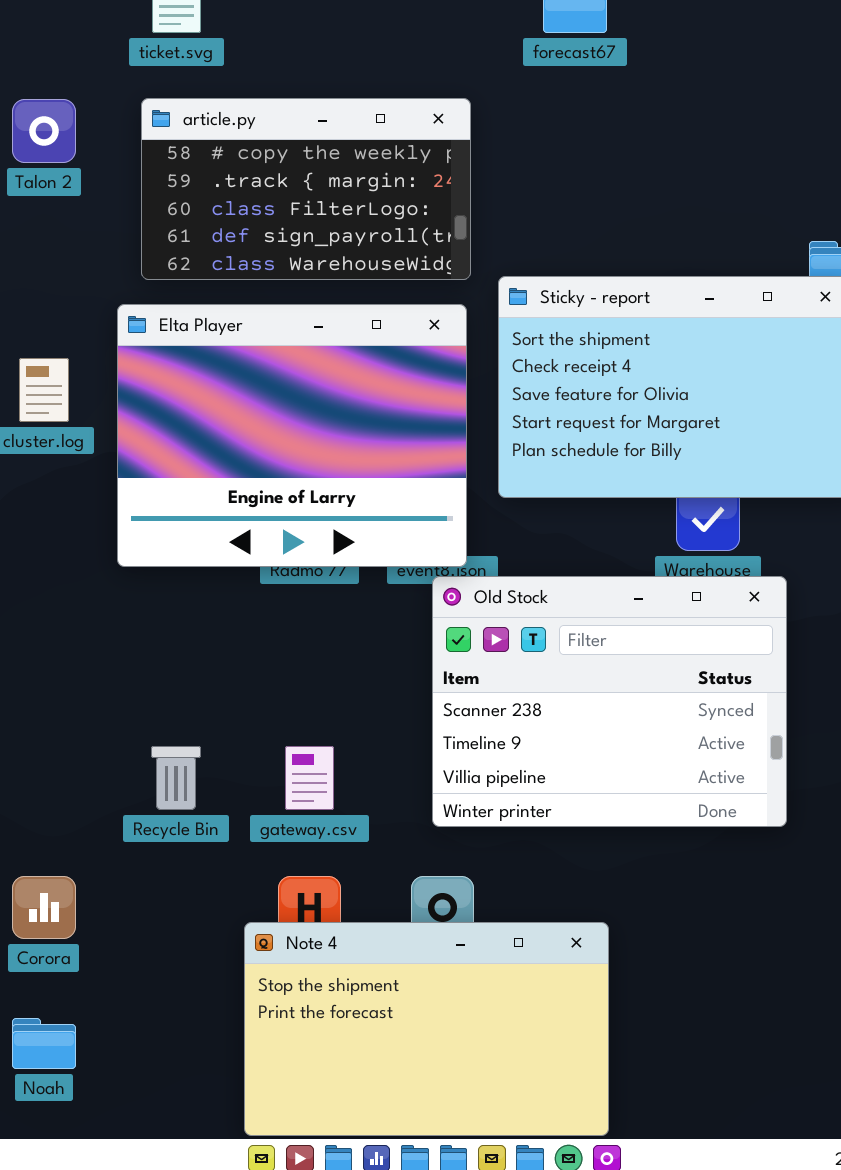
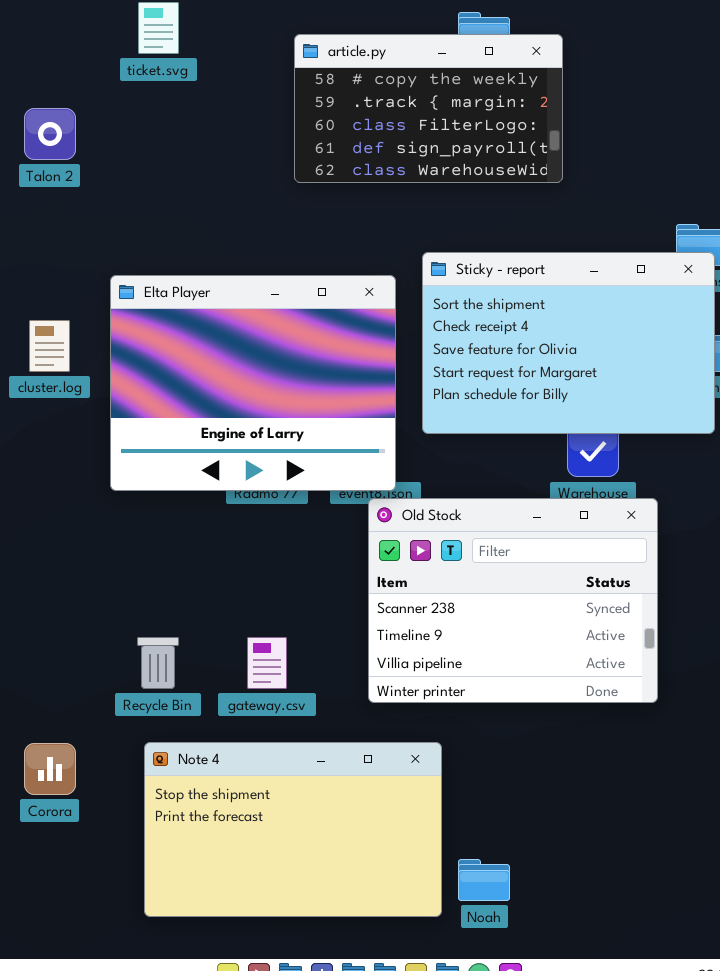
article.py: [141,98,471,280] -> [294,34,563,183], moved
Note 4: [244,922,609,1136] -> [144,742,442,917], moved
Noah: [12,1018,76,1069] -> [458,859,510,901], moved

